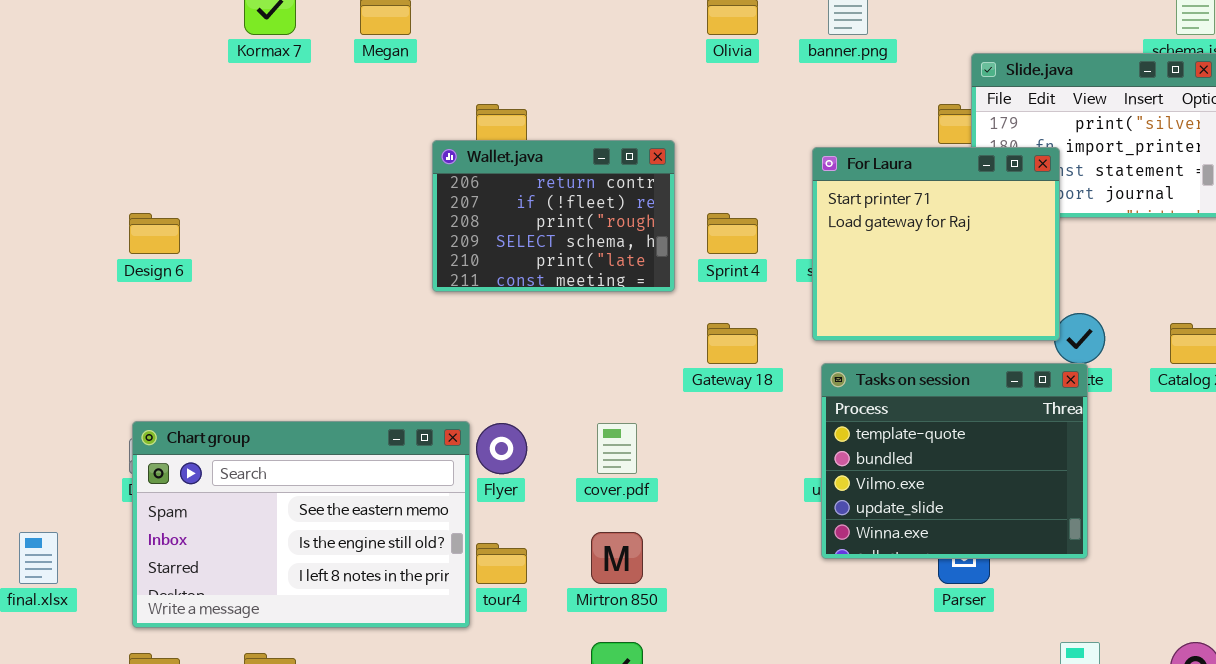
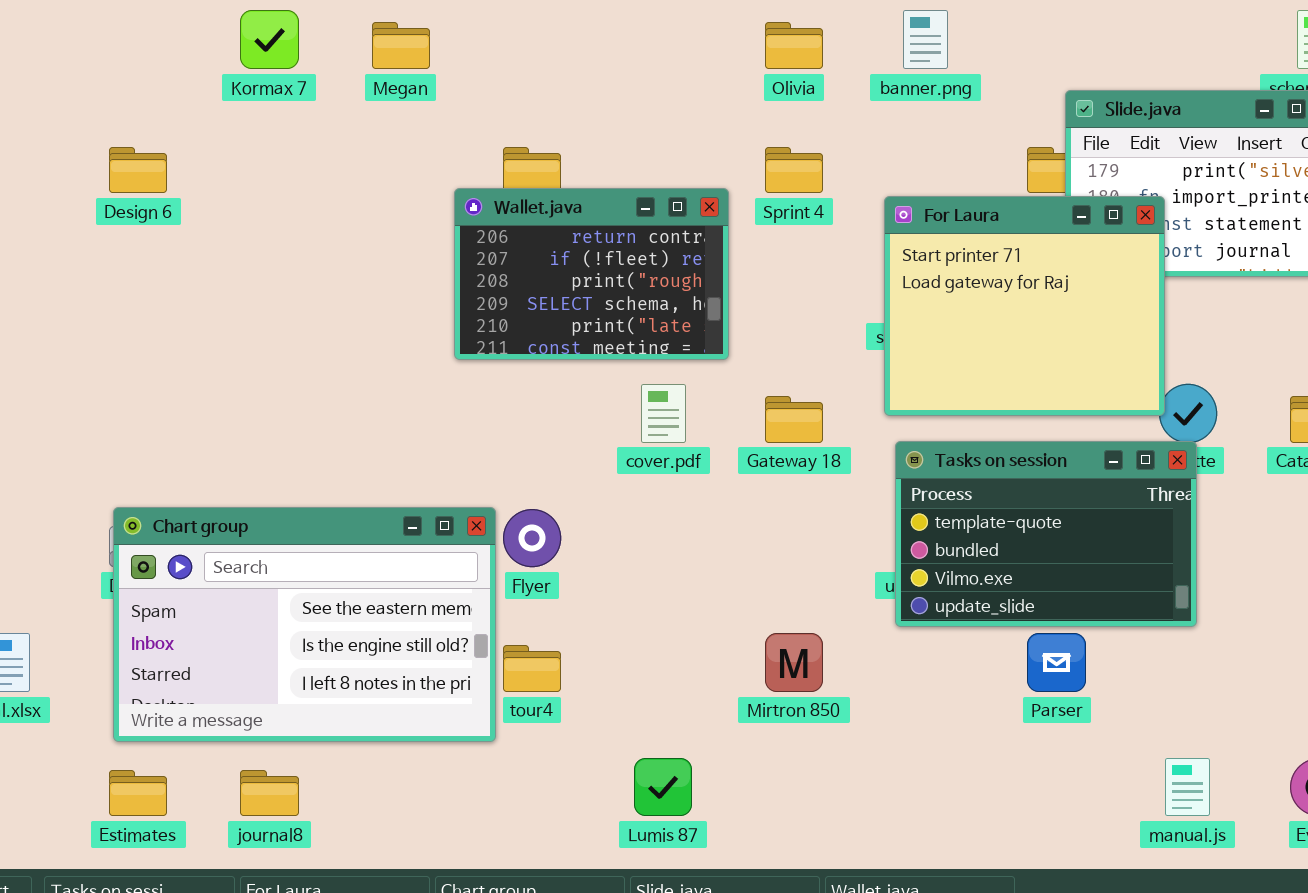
Design 6: [129,213,180,254] -> [109,147,167,193], moved
Sprint 4: [707,213,758,254] -> [765,147,823,193], moved
Tasks on session: [821,363,1088,559] -> [895,441,1197,627], resized
cover.pdf: [597,423,637,474] -> [641,384,686,443], moved
Mirtron 850: [591,532,643,584] -> [765,633,823,692], moved

